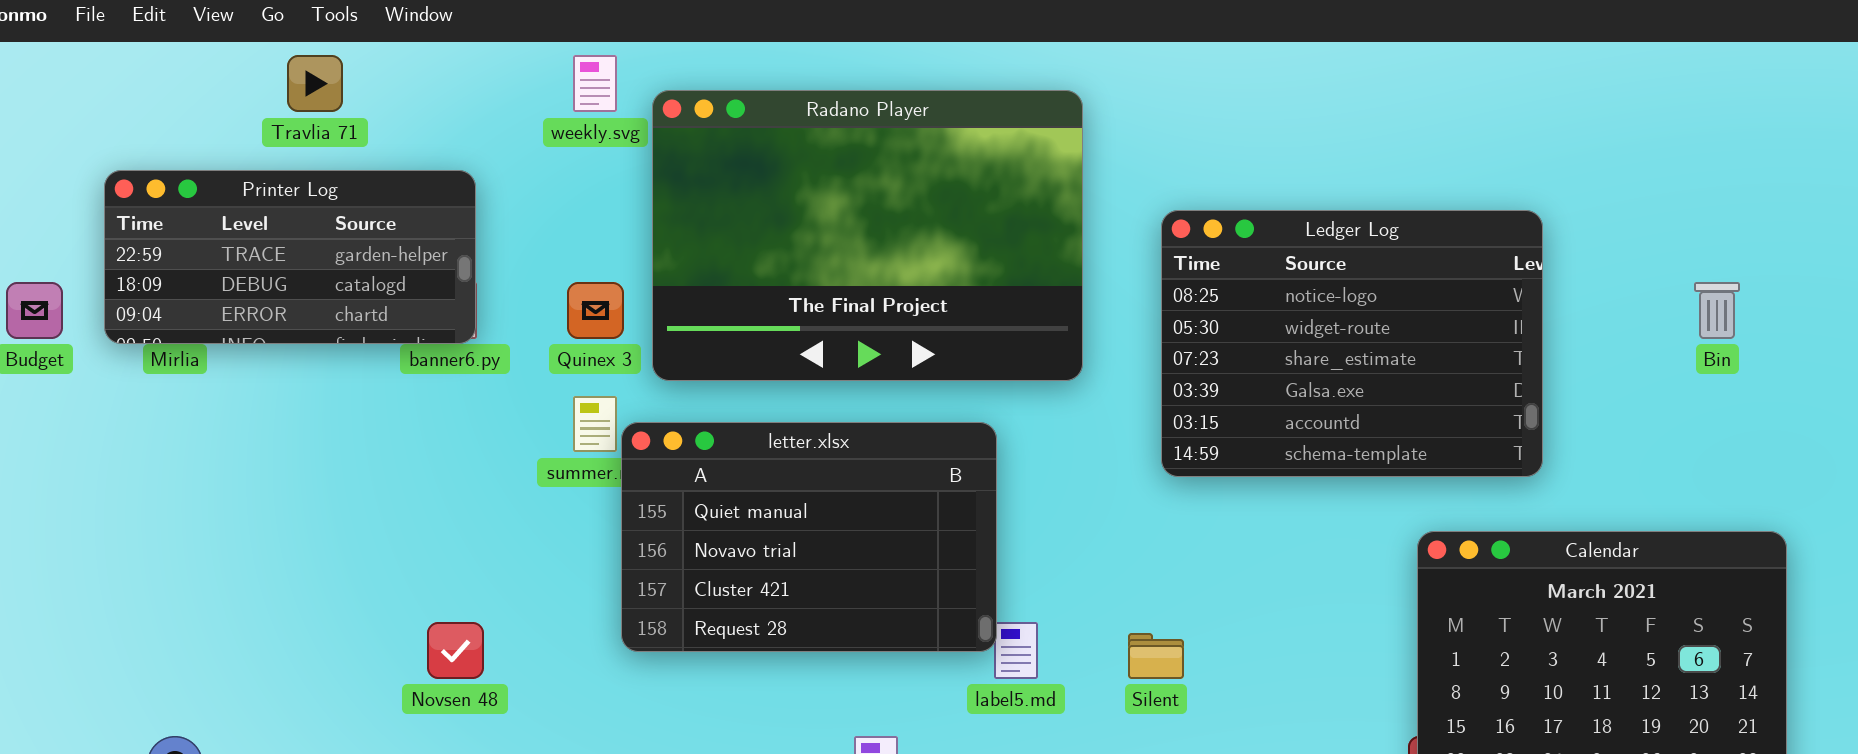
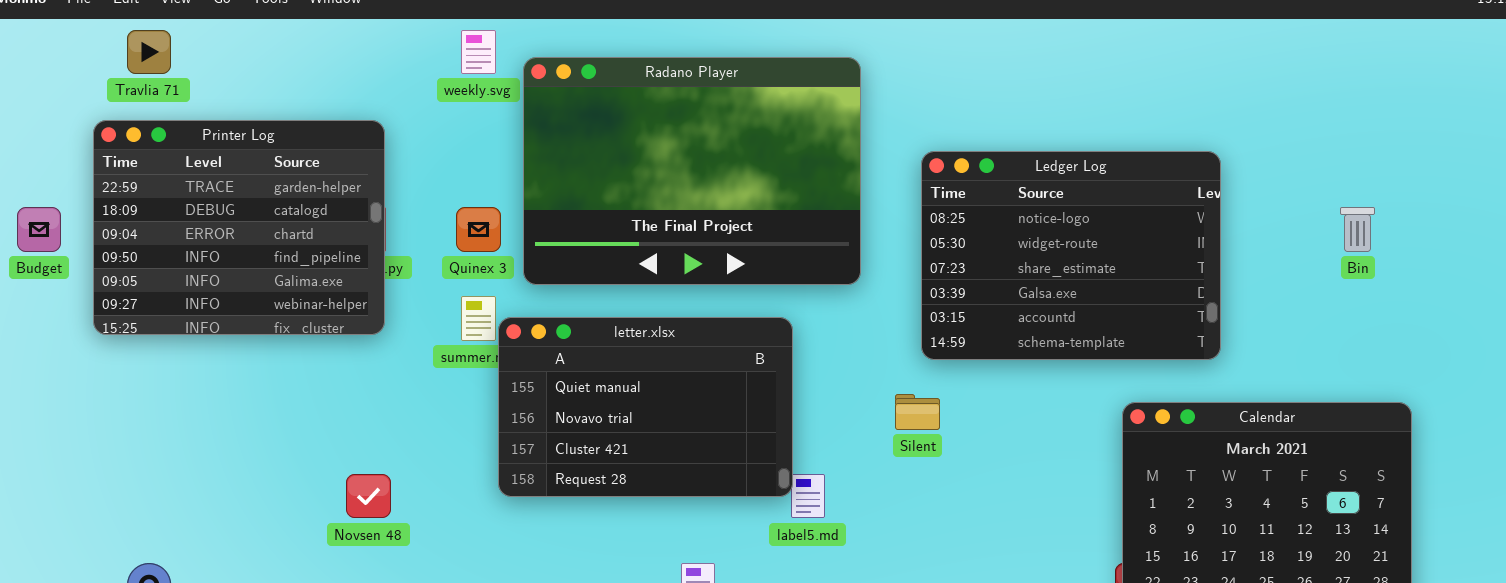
Travlia 71: [287,55,343,112] -> [127,30,171,74], moved
Printer Log: [104,170,476,344] -> [93,120,385,335], resized
Silent: [1128,633,1184,679] -> [895,394,940,430], moved

